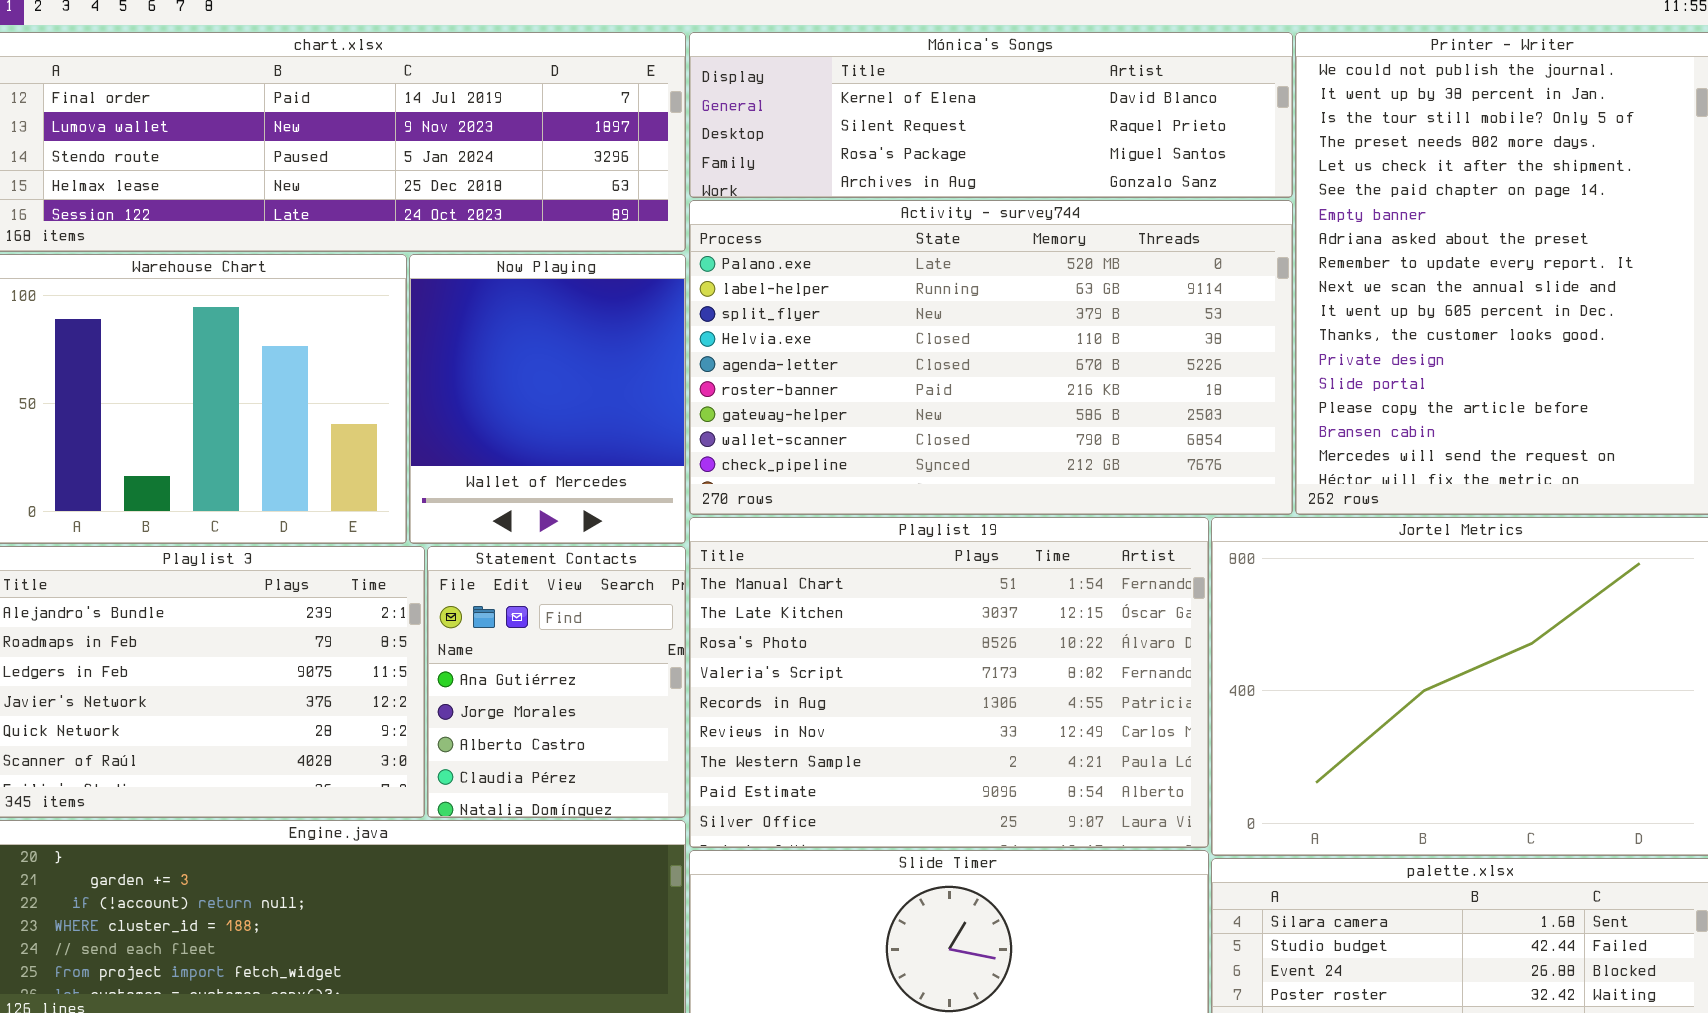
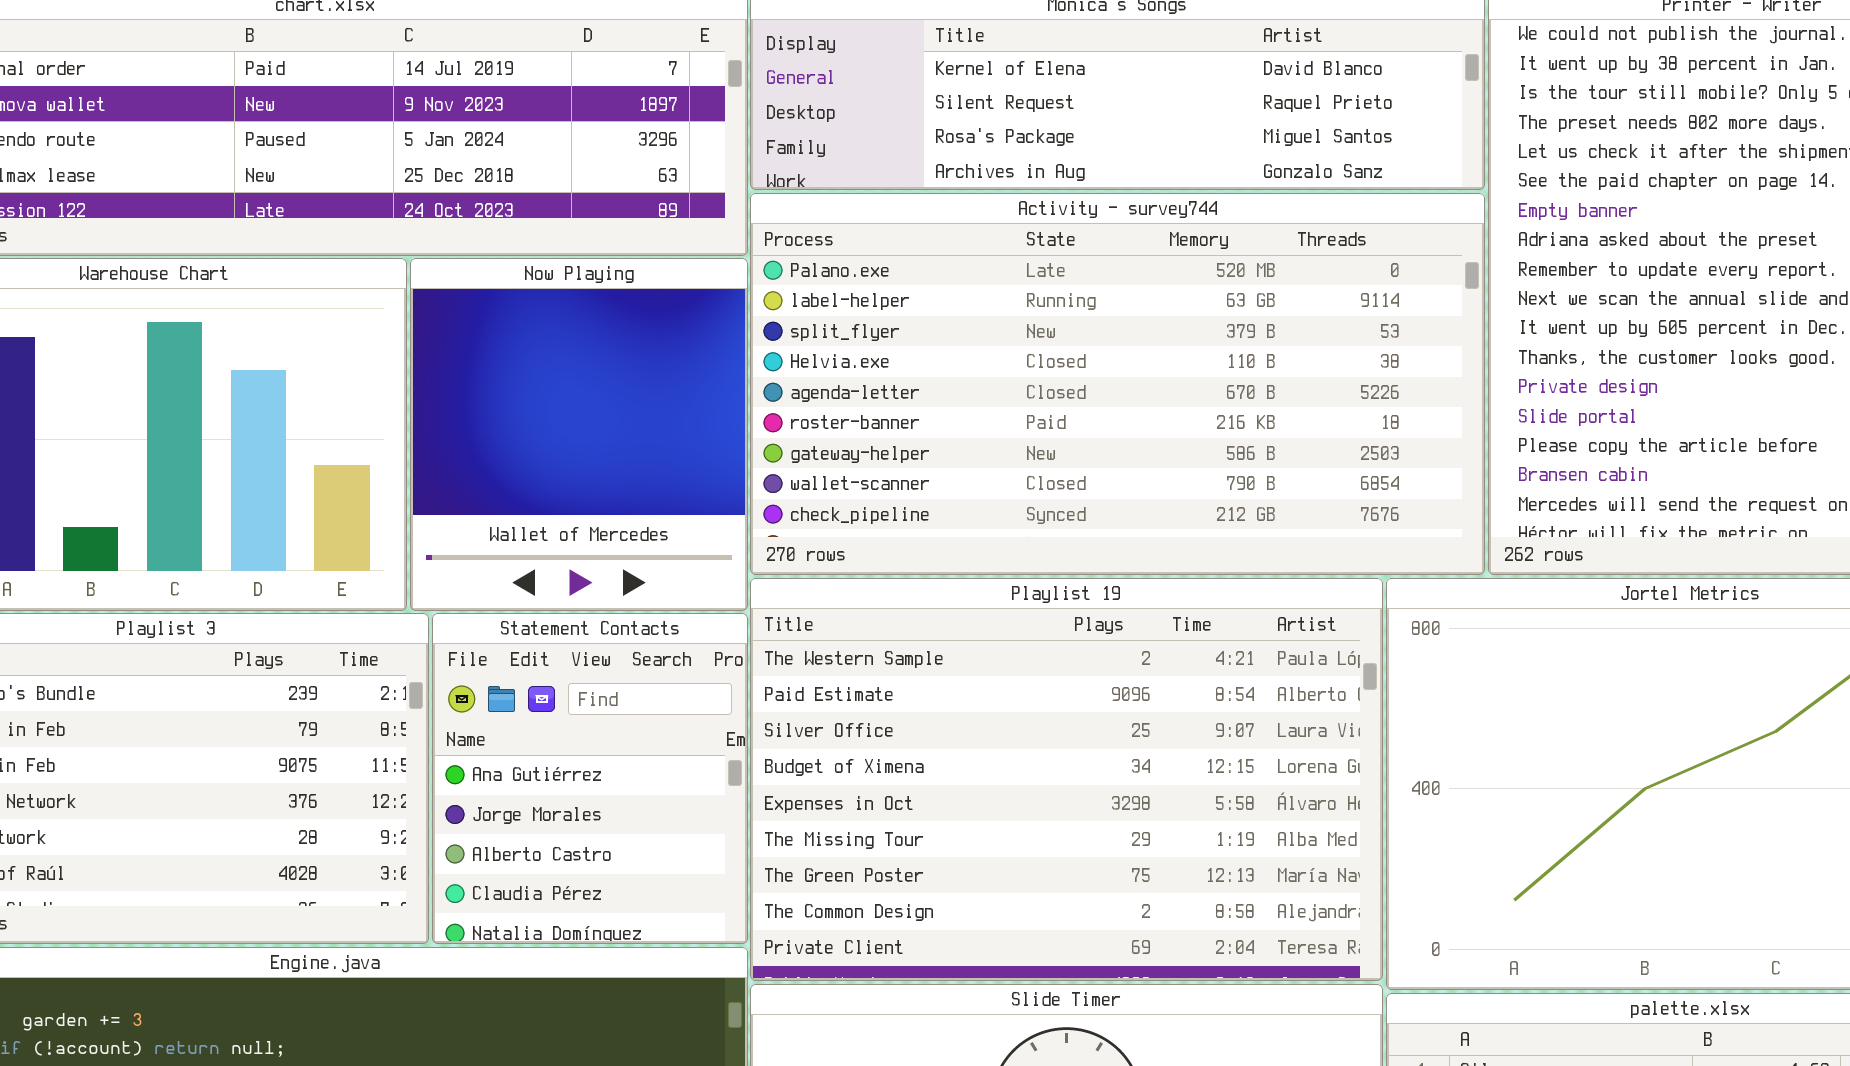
Playlist 19: [689,517,1209,848] -> [750,578,1383,981], scrolled down 6 rows

